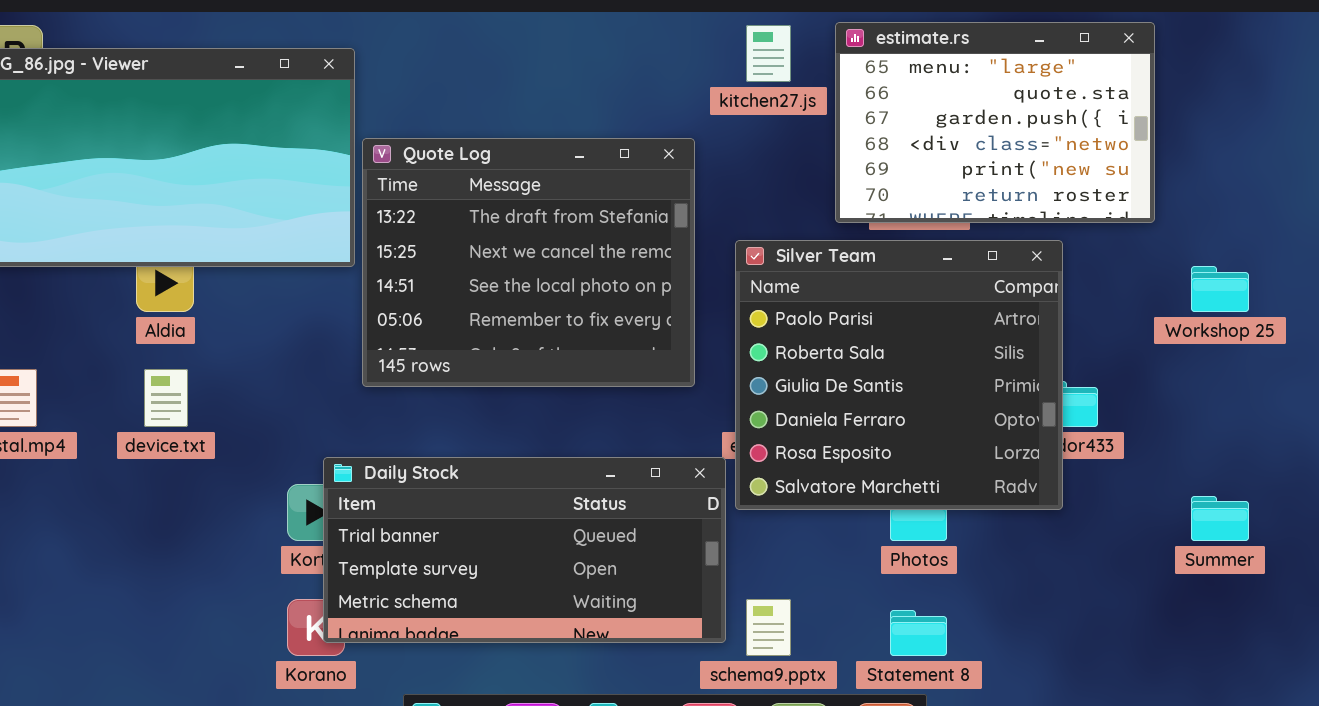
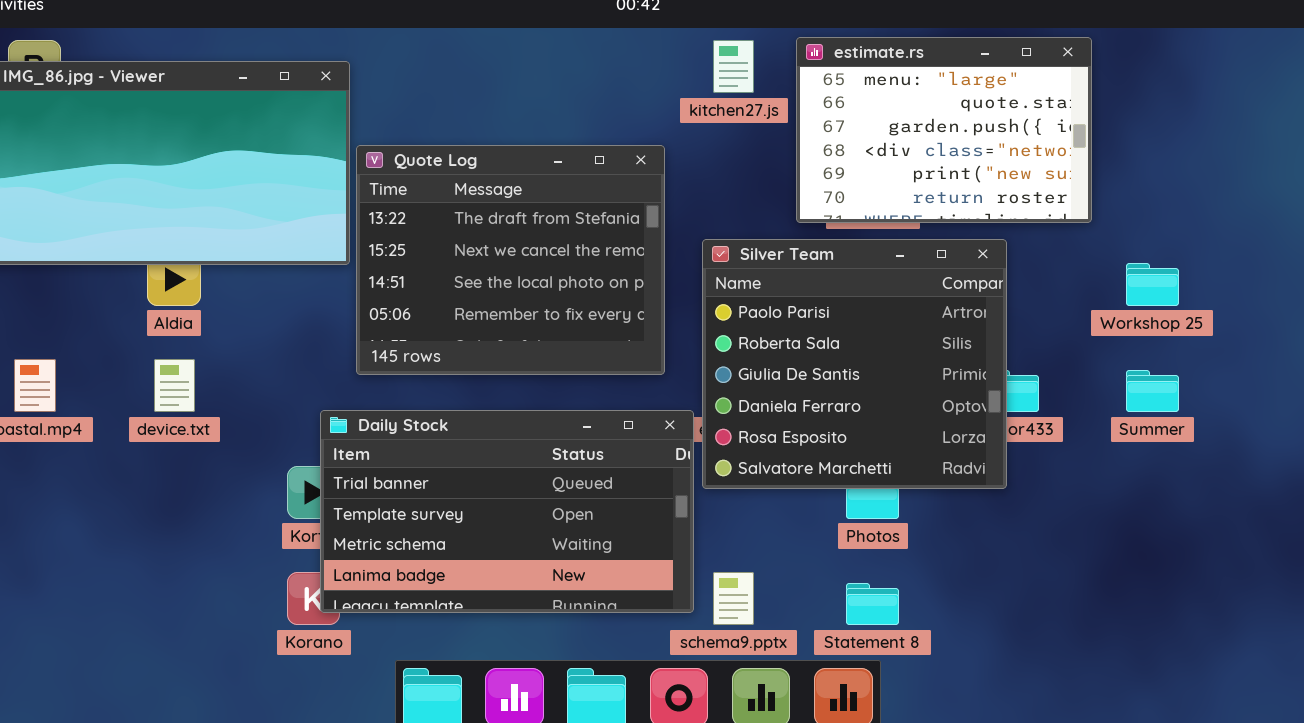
Daily Stock: [323,457,726,643] -> [320,410,694,613], resized
Summer: [1191,496,1249,541] -> [1126,370,1179,412], moved

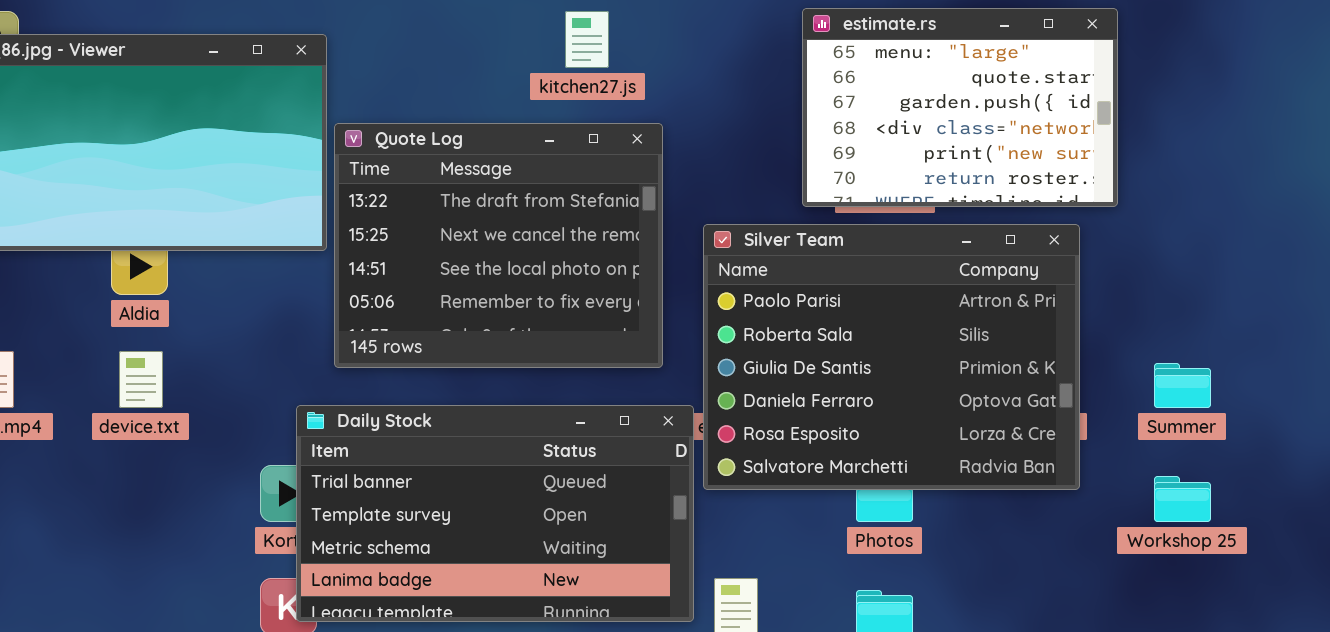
kitchen27.js: [713,40,754,93] -> [565,11,609,68], moved
Silver Team: [702,239,1007,489] -> [703,224,1080,490], resized
Workshop 25: [1126,263,1179,306] -> [1154,476,1211,522], moved

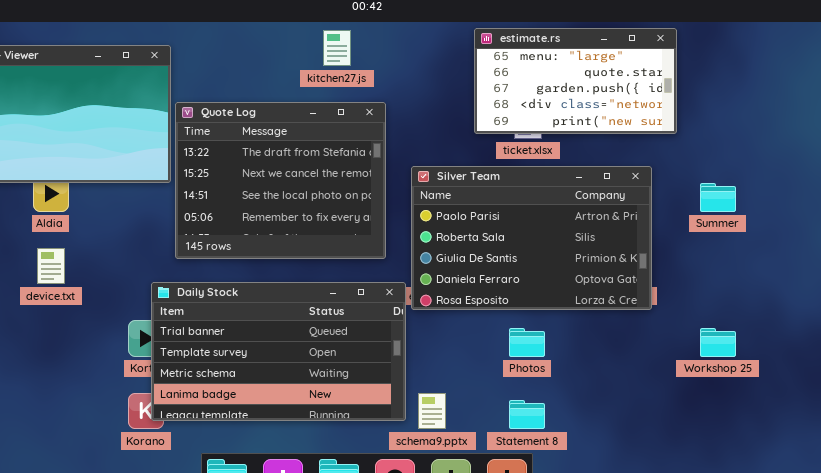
estimate.rs: [802,8,1118,207] -> [474,28,677,134], resized
Silver Team: [703,224,1080,490] -> [411,166,652,310], resized
Summer: [1154,363,1211,408] -> [700,183,736,212], moved

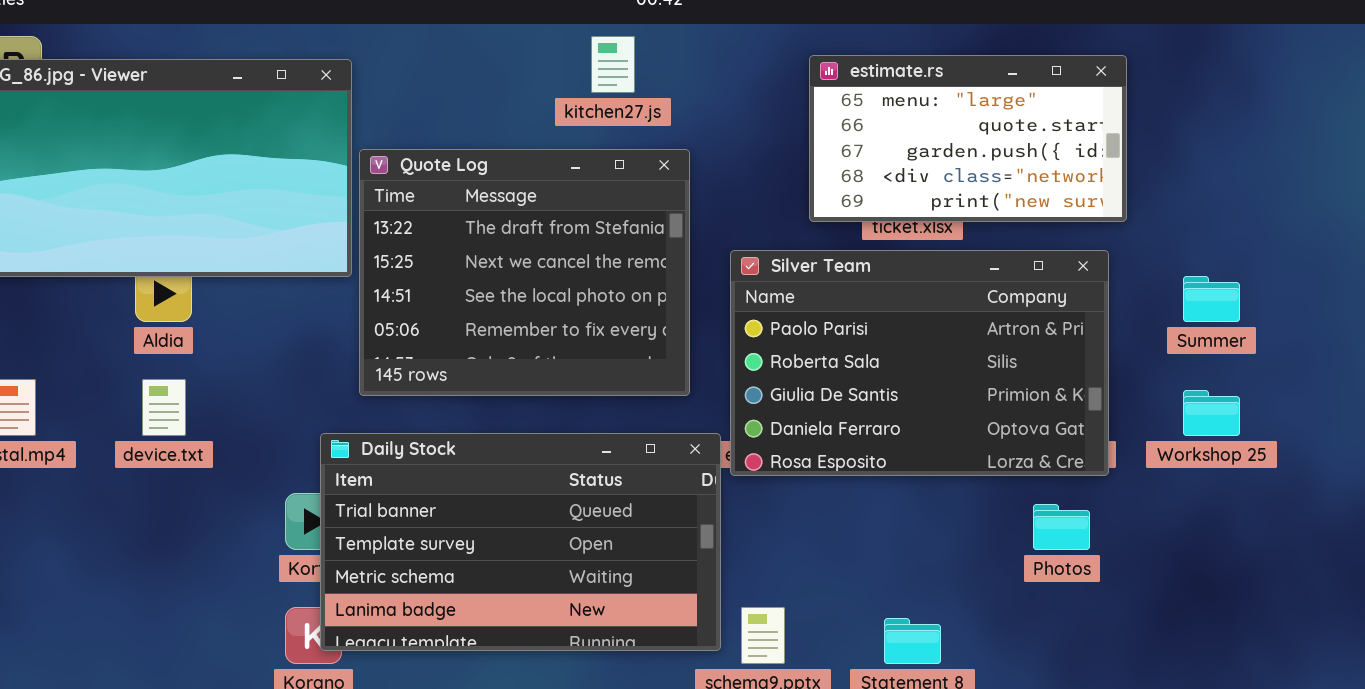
estimate.rs: [474,28,677,134] -> [809,55,1127,222], moved
Photos: [509,328,545,357] -> [1033,504,1090,550], moved
Workshop 25: [700,328,736,357] -> [1183,390,1240,436], moved

